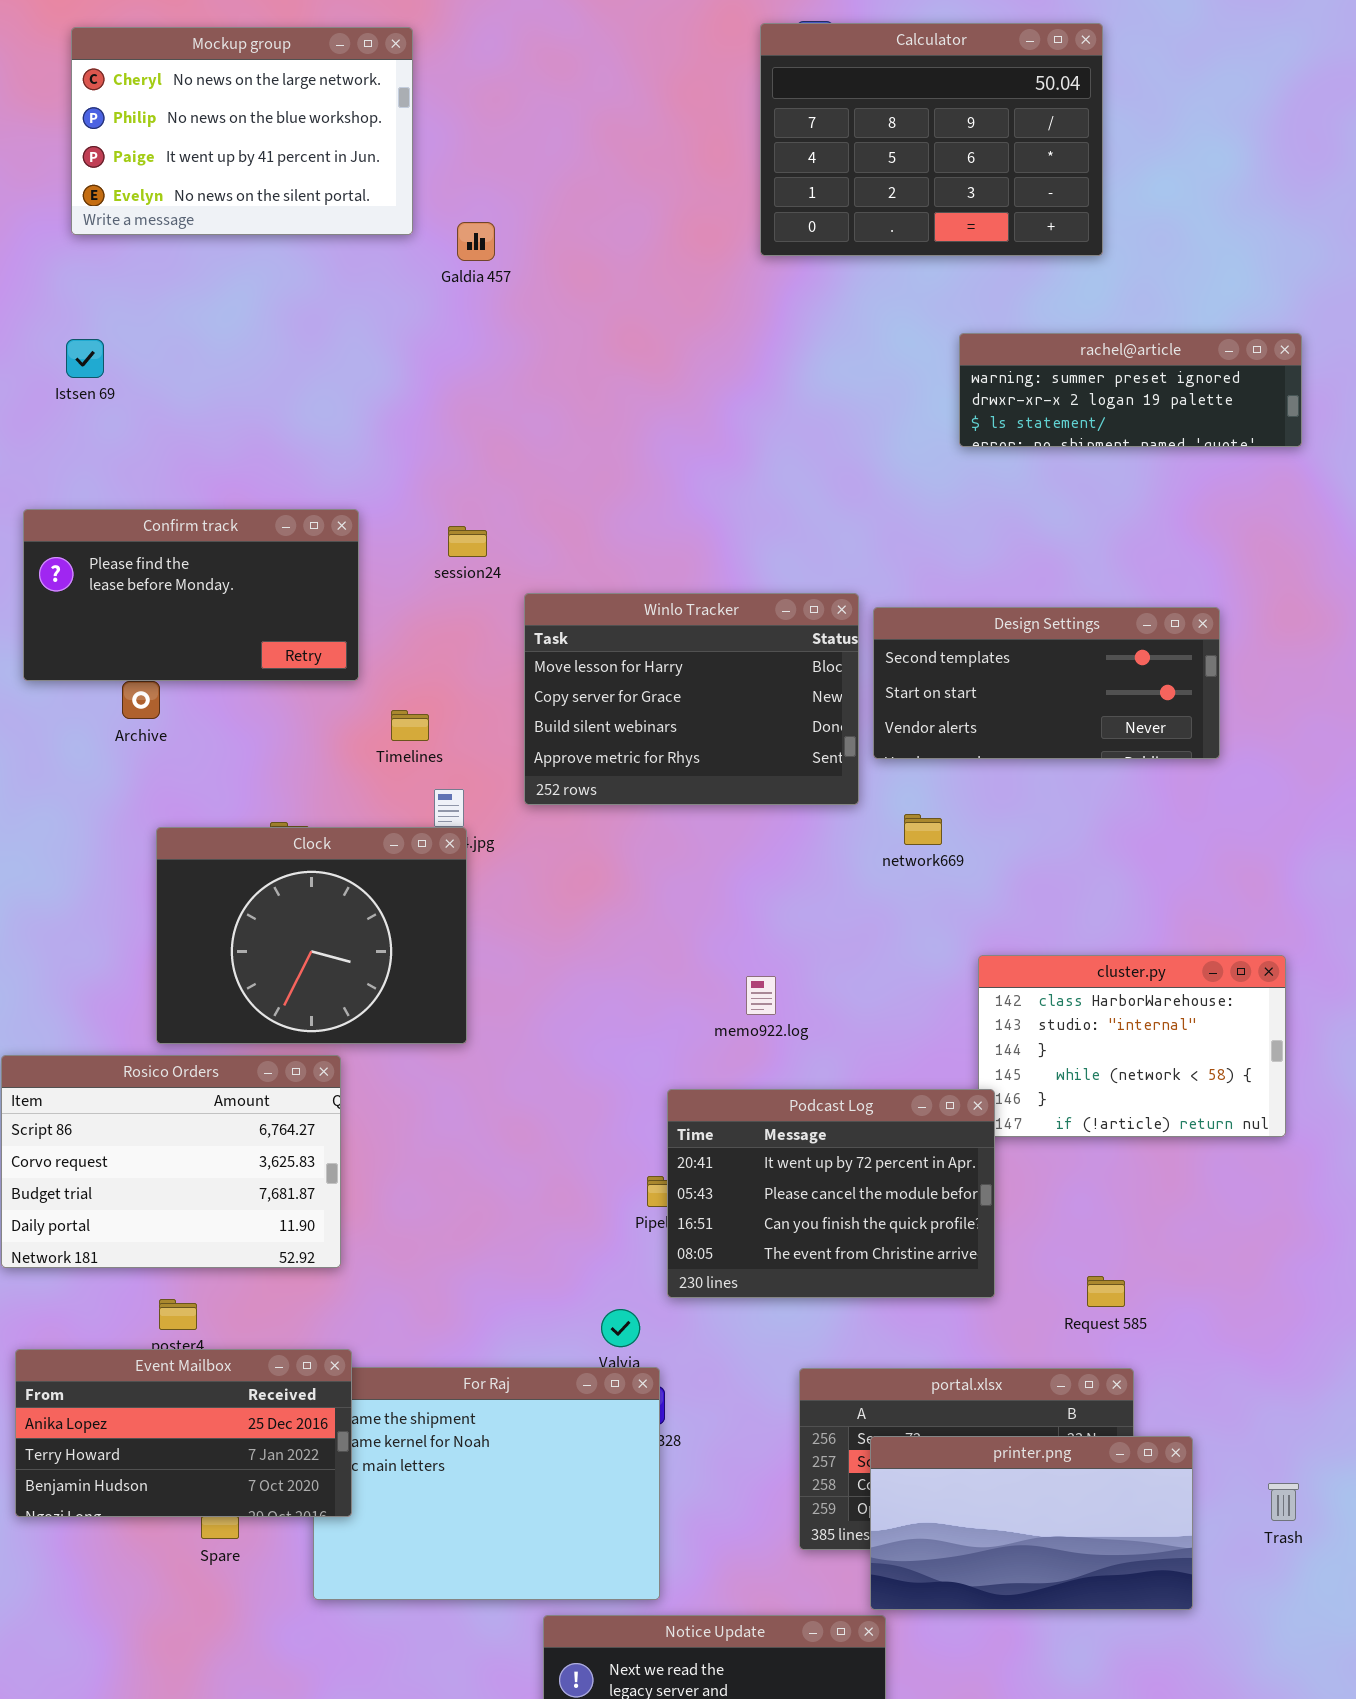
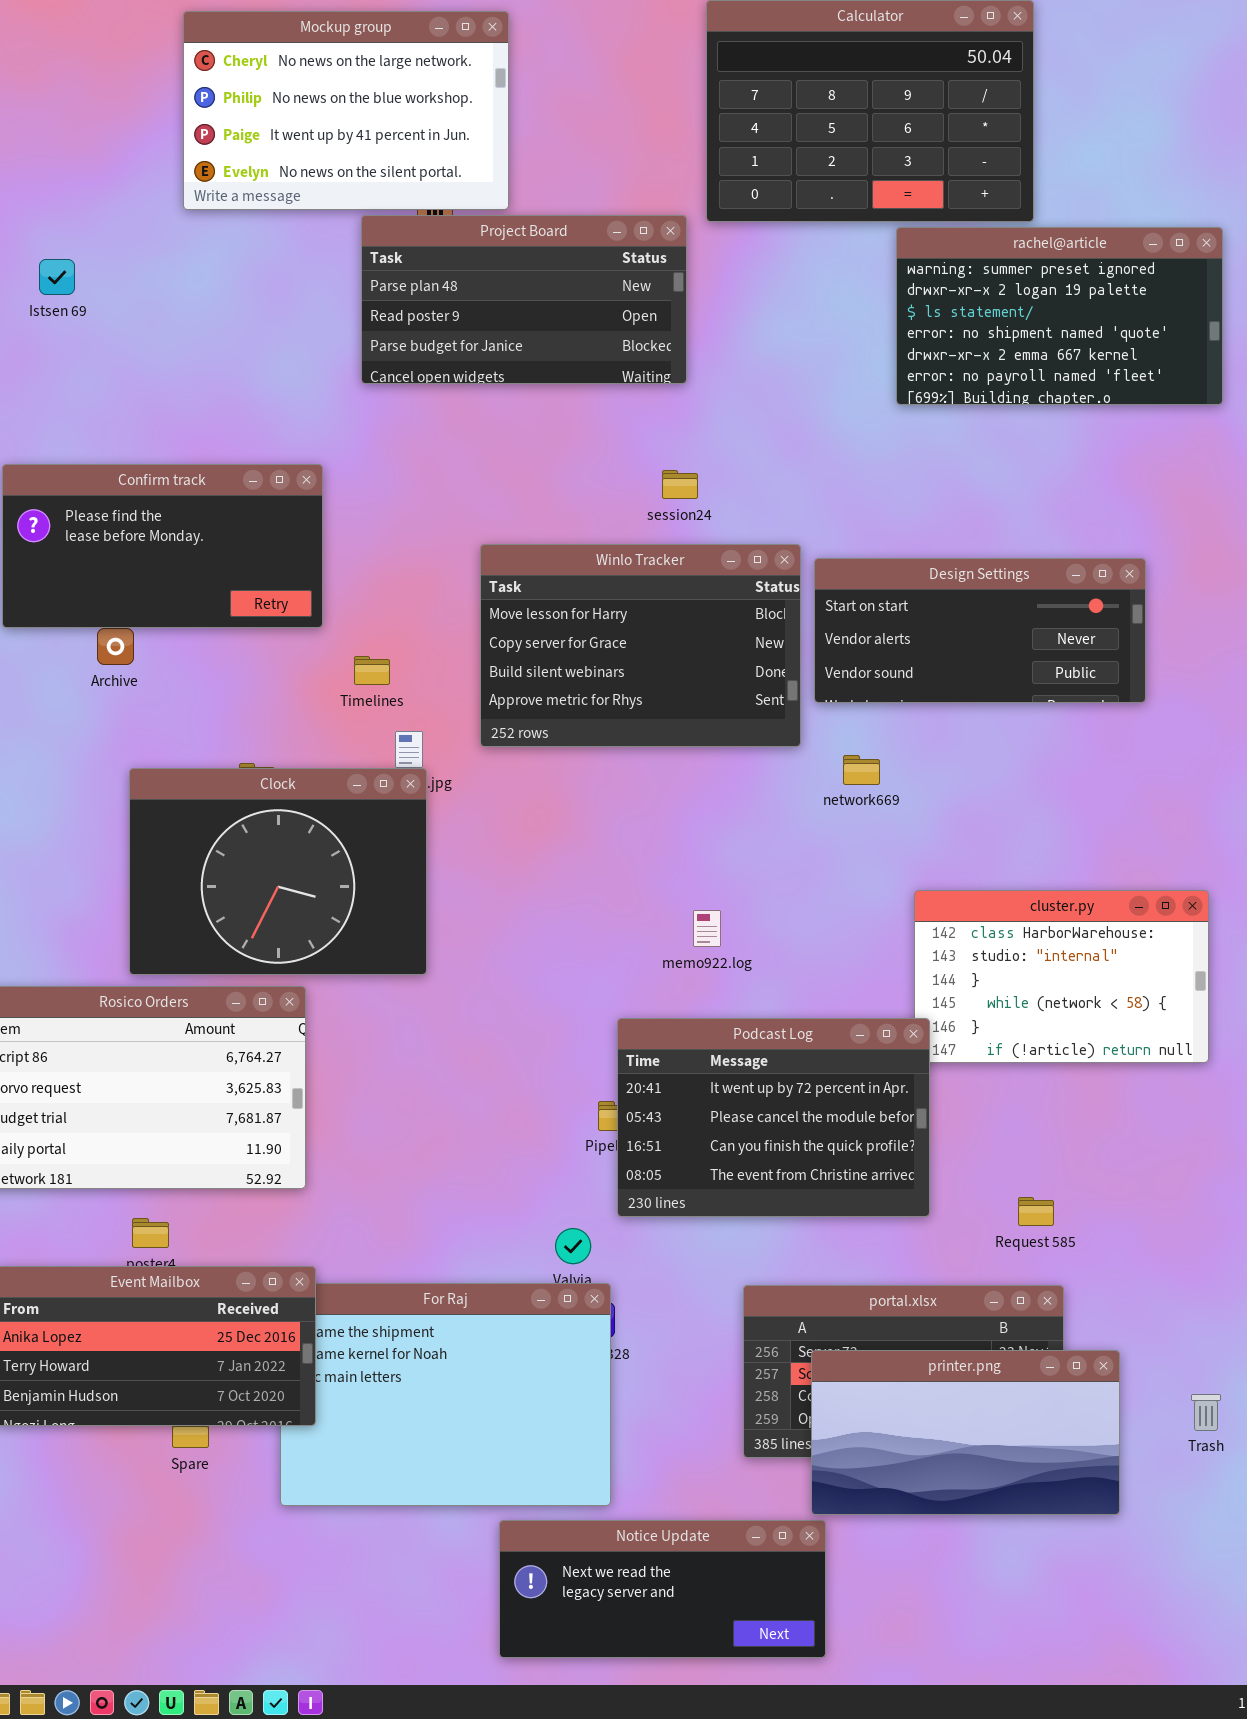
Mockup group: [71,27,413,235] -> [183,11,509,210], moved
Project Board: none -> [361,215,687,384], opened
rachel@article: [959,333,1302,447] -> [896,227,1223,405], resized
Istsen 69: [66,339,104,378] -> [39,259,75,295], moved
session24: [448,526,487,557] -> [662,470,698,499], moved
Design Settings: [873,607,1220,759] -> [814,558,1146,703], scrolled down 1 row

